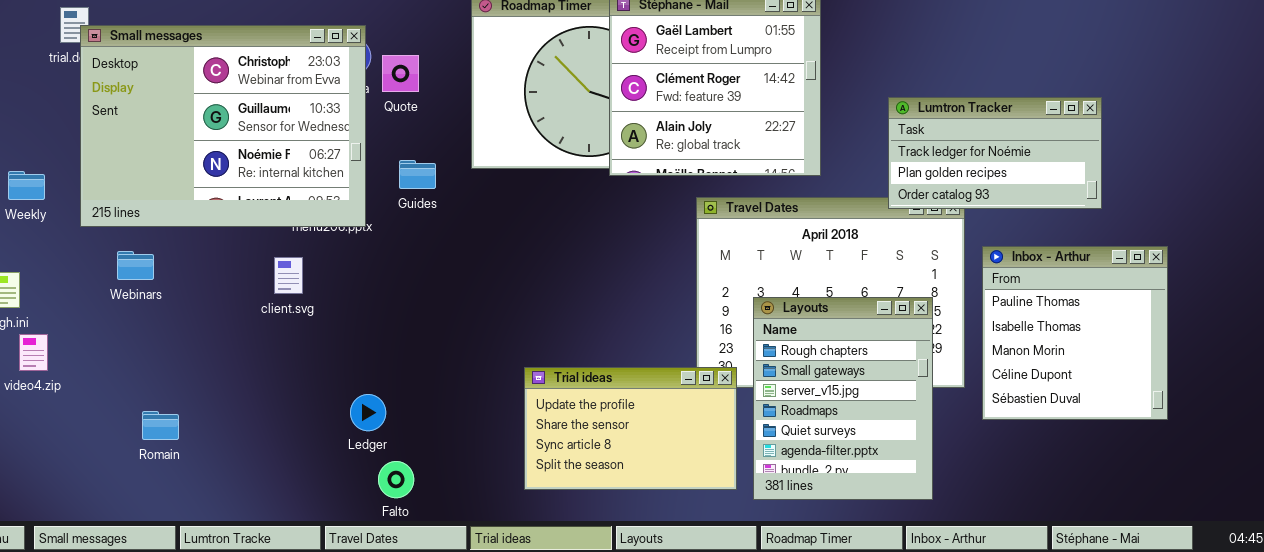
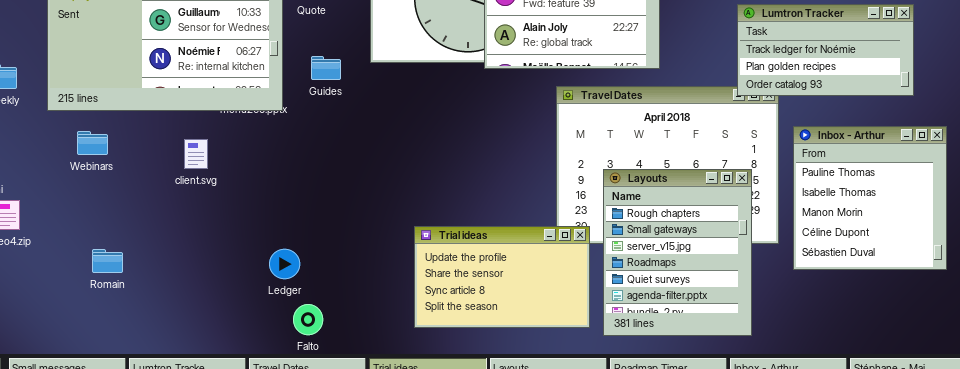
Lumtron Tracker: [888,97,1102,209] -> [737,4,914,96], moved
client.svg: [274,257,303,294] -> [184,139,208,169], moved
Romain: [142,411,179,440] -> [92,249,123,273], moved

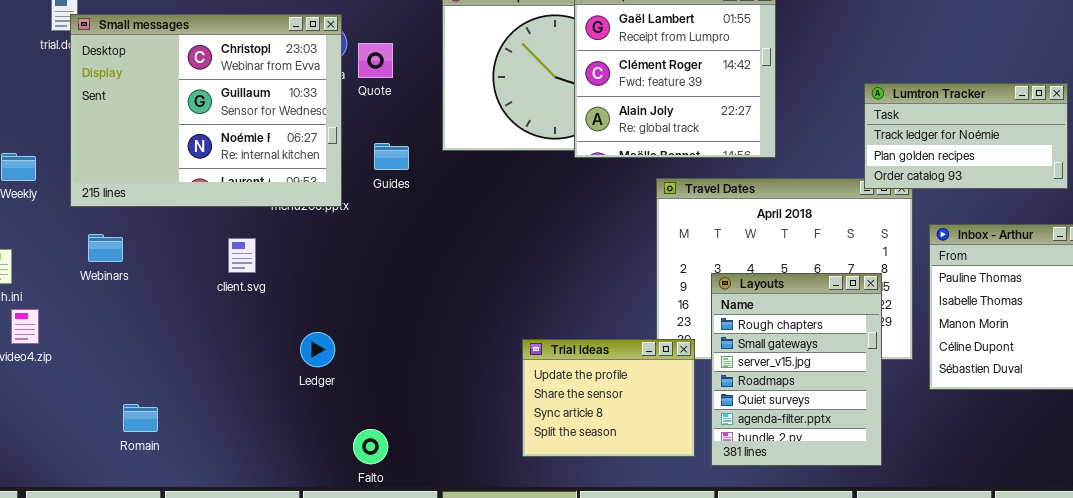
Webinars: [77,131,108,155] -> [88,234,123,262], moved
Trial ideas: [414,226,590,328] -> [522,339,695,457], resized
Romain: [92,249,123,273] -> [123,404,158,432], moved
Ledger: [269,249,300,279] -> [300,332,335,367], moved

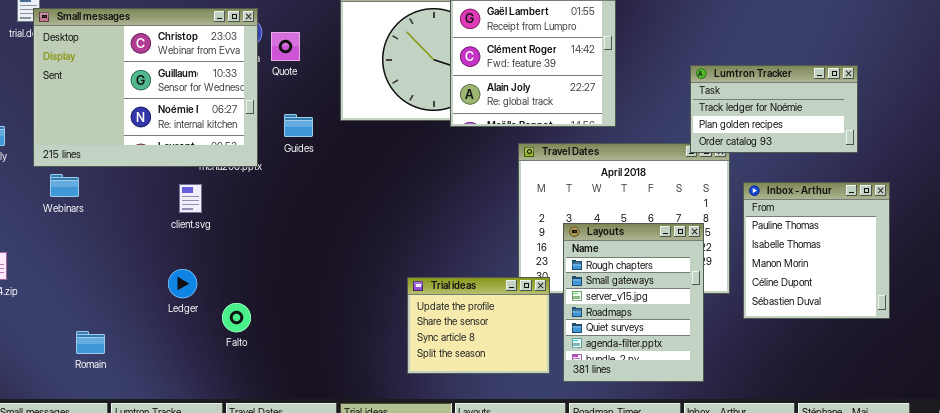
Webinars: [88,234,123,262] -> [50,174,79,197], moved
client.svg: [228,238,256,273] -> [179,184,202,213], moved
Ledger: [300,332,335,367] -> [168,269,197,298], moved
Falto: [353,429,388,464] -> [222,303,251,332], moved

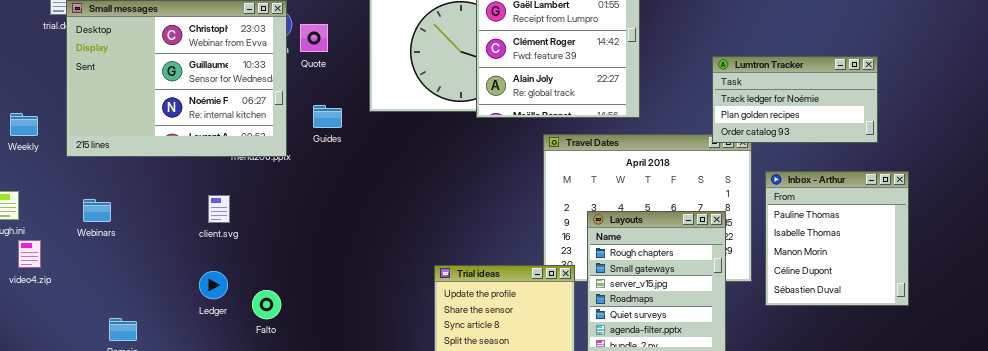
Webinars: [50,174,79,197] -> [83,199,111,222], moved
client.svg: [179,184,202,213] -> [208,195,230,223], moved
Ledger: [168,269,197,298] -> [199,271,228,299], moved

